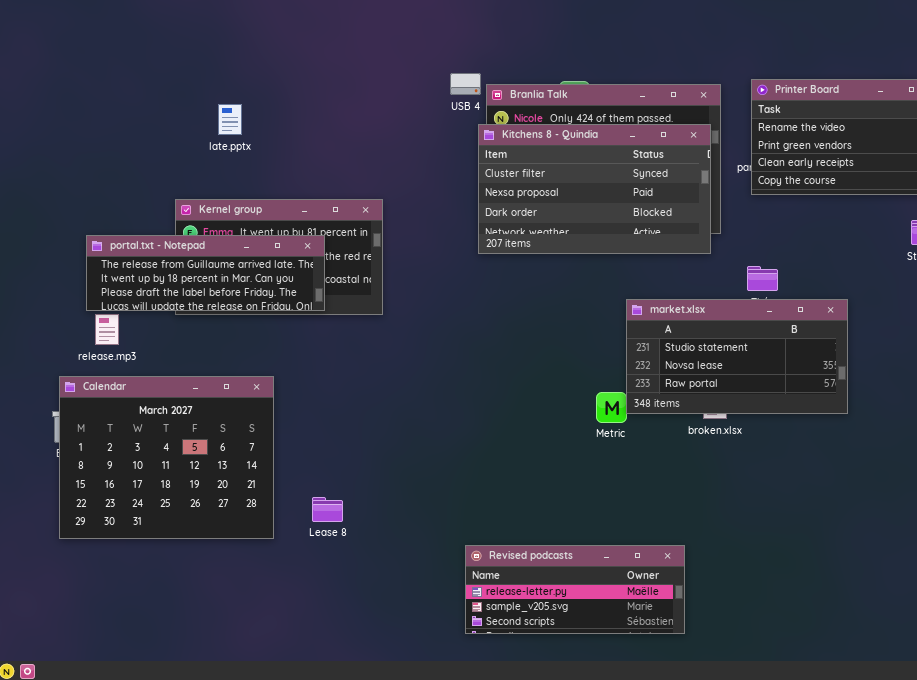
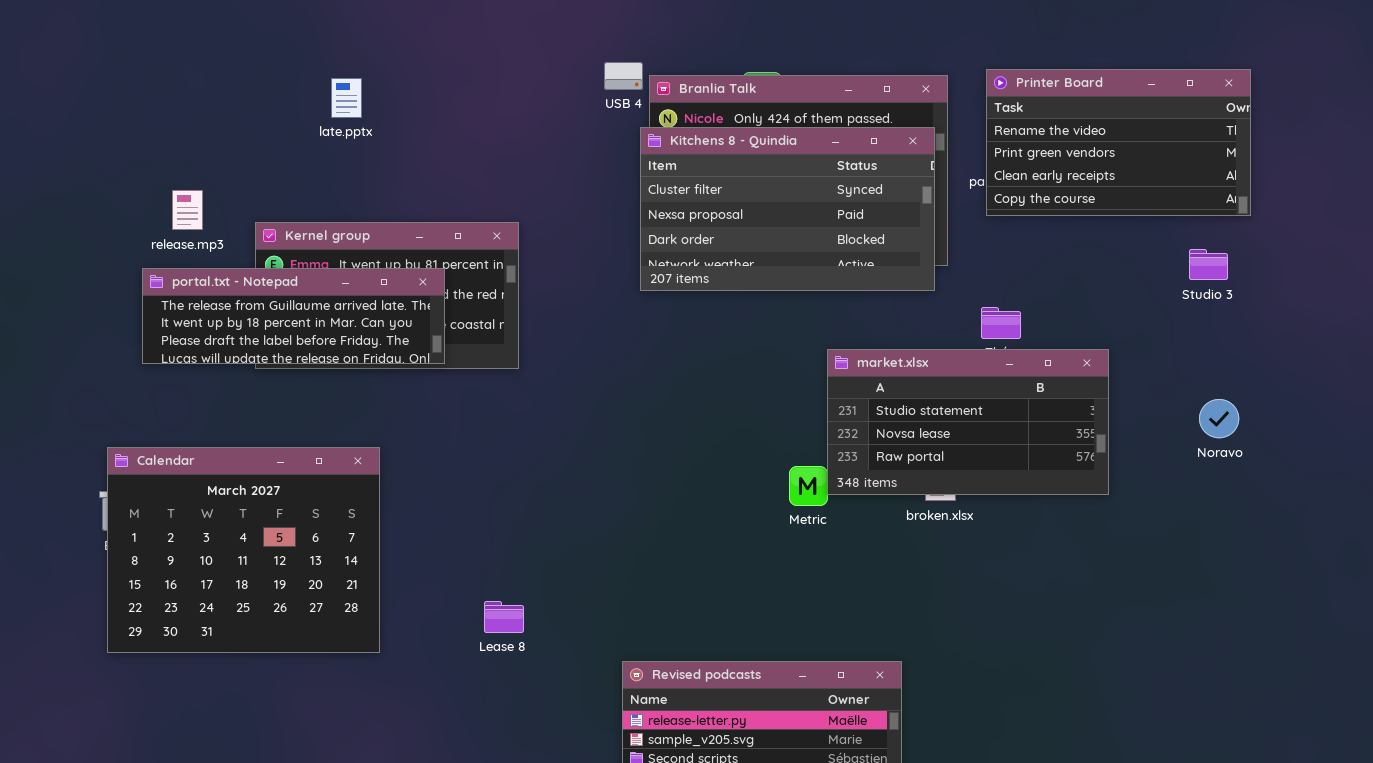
late.pptx: [218,104,242,135] -> [331,78,362,118], moved
release.mp3: [95,314,119,345] -> [172,190,203,230], moved
Lease 8: [312,497,343,522] -> [484,601,524,633], moved

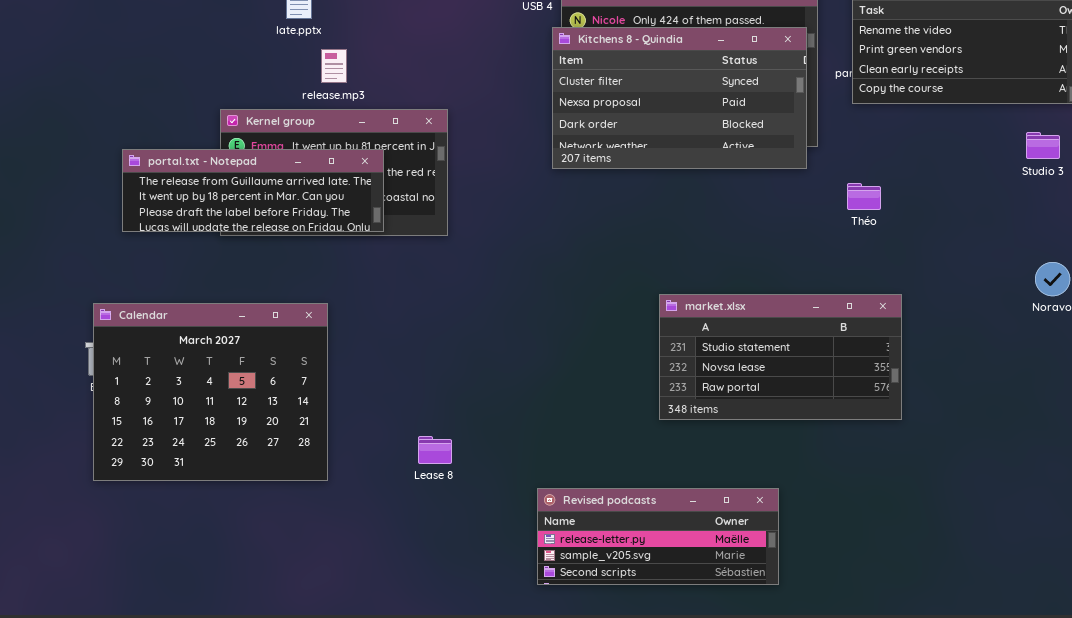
release.mp3: [172,190,203,230] -> [321,49,347,83], moved
market.xlsx: [827,349,1109,495] -> [659,294,902,420], moved

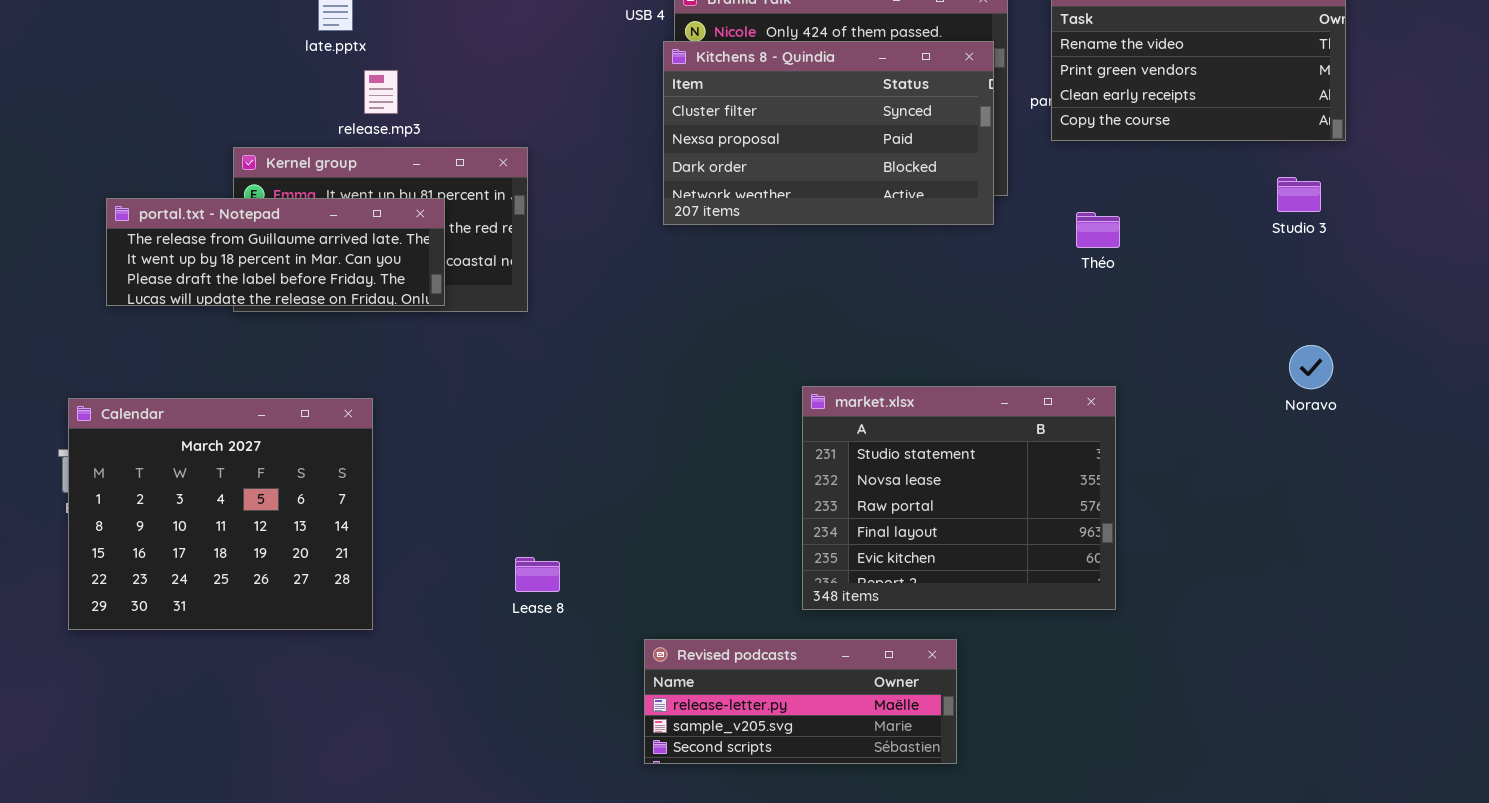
Théo: [847,183,881,210] -> [1076,212,1120,248], moved
market.xlsx: [659,294,902,420] -> [802,386,1116,610], resized
Lease 8: [418,436,452,464] -> [515,557,560,592], moved

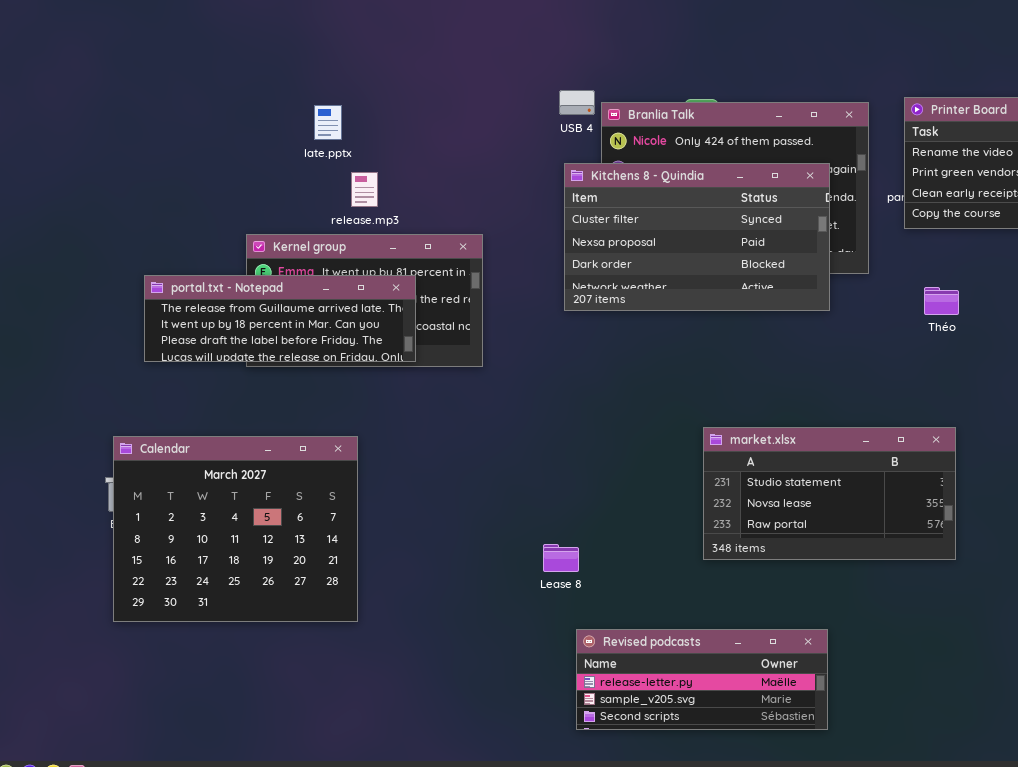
Kitchens 8 - Quindia: [663,41,994,225] -> [564,163,830,311], moved
market.xlsx: [802,386,1116,610] -> [703,427,956,560], resized
Lease 8: [515,557,560,592] -> [543,544,579,572], moved

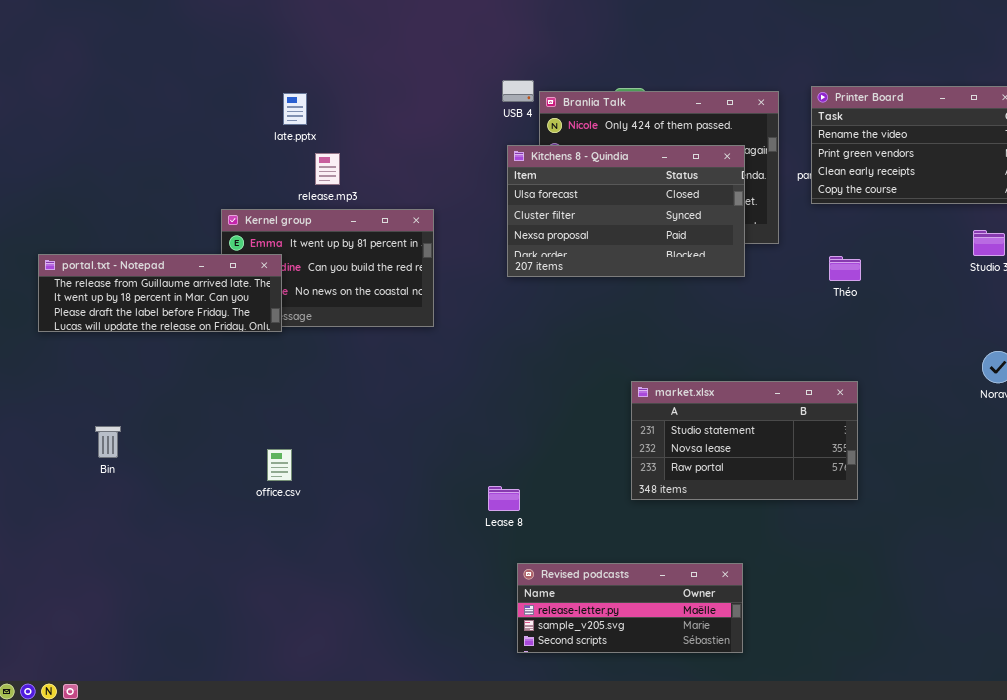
Kitchens 8 - Quindia: [564,163,830,311] -> [507,145,745,277], scrolled up 1 row
portal.txt - Notepad: [144,275,416,362] -> [38,254,282,332], moved
Calendar: [113,436,358,622] -> none, closed

